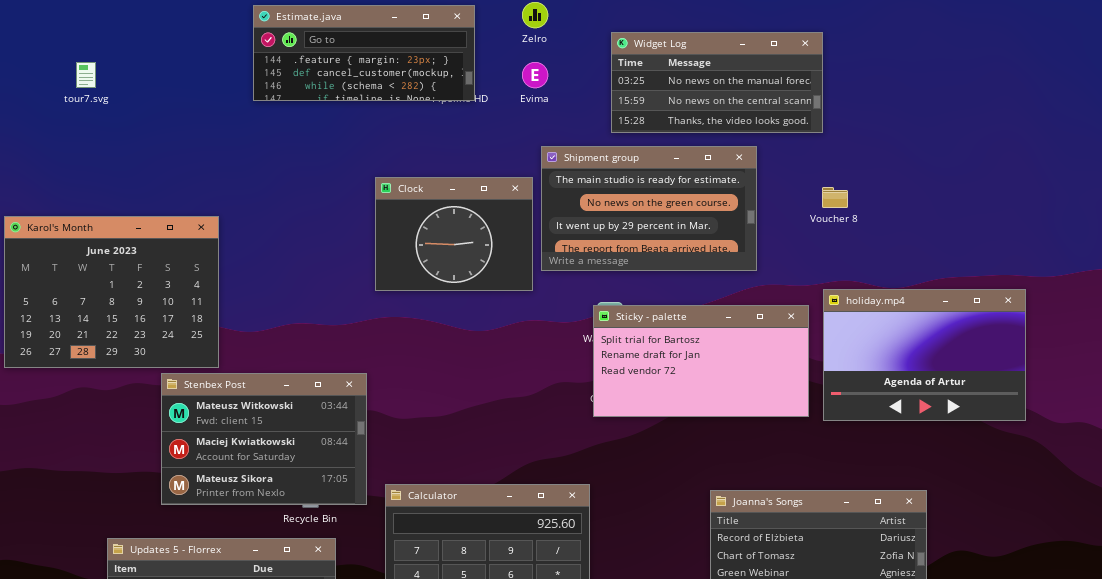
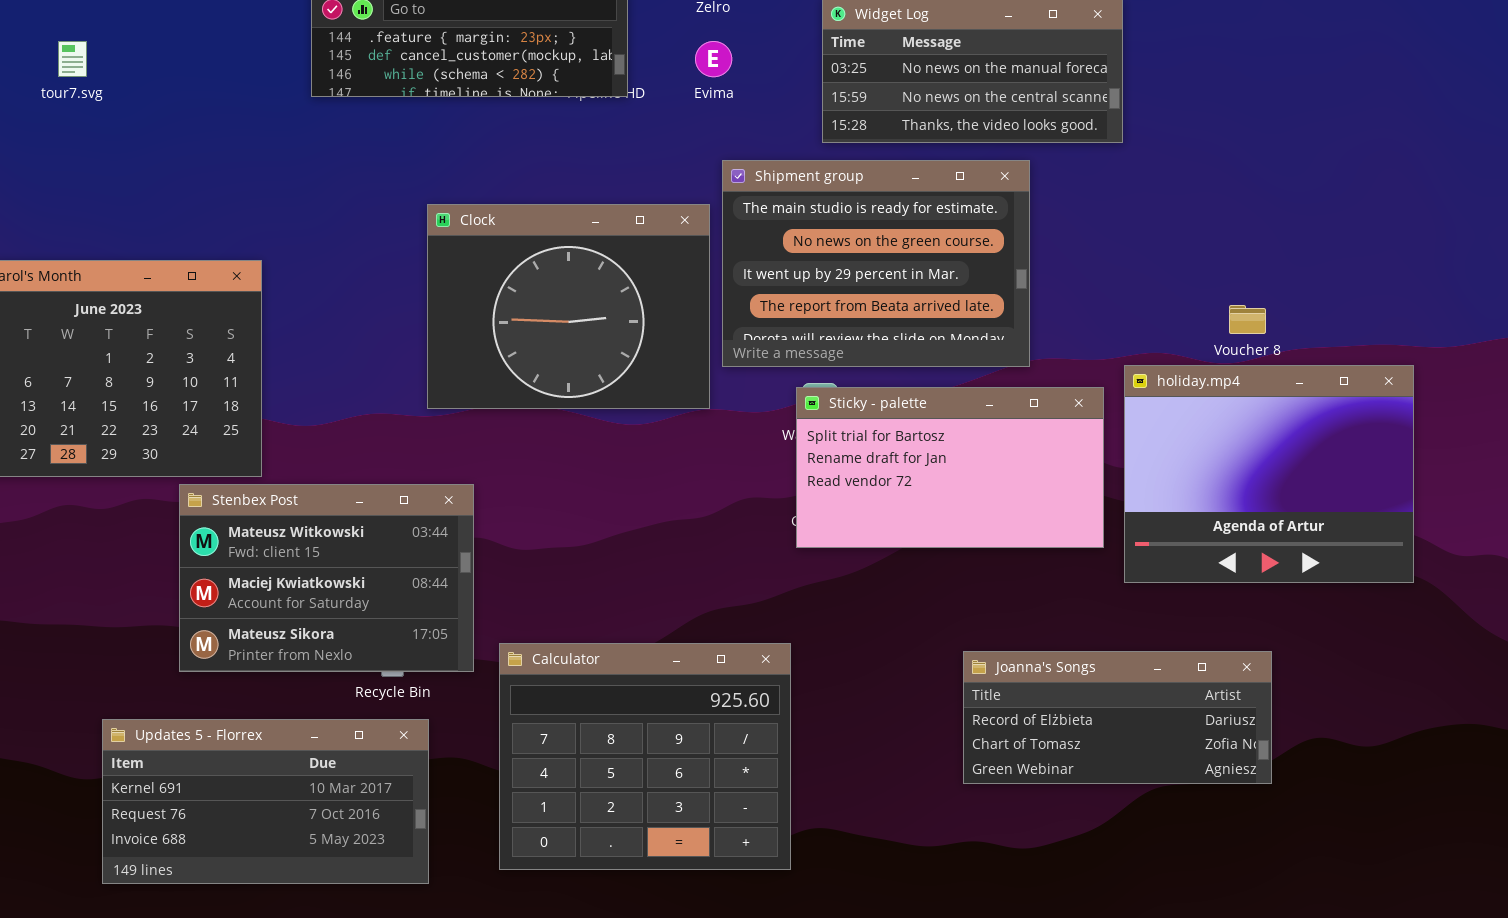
Shipment group: [541,146,757,271] -> [722,160,1030,367], resized
Clock: [375,177,533,291] -> [427,204,710,409], resized
Voucher 8: [822,187,848,208] -> [1229,305,1266,334], moved
holiday.mp4: [823,289,1026,421] -> [1124,365,1414,583], resized

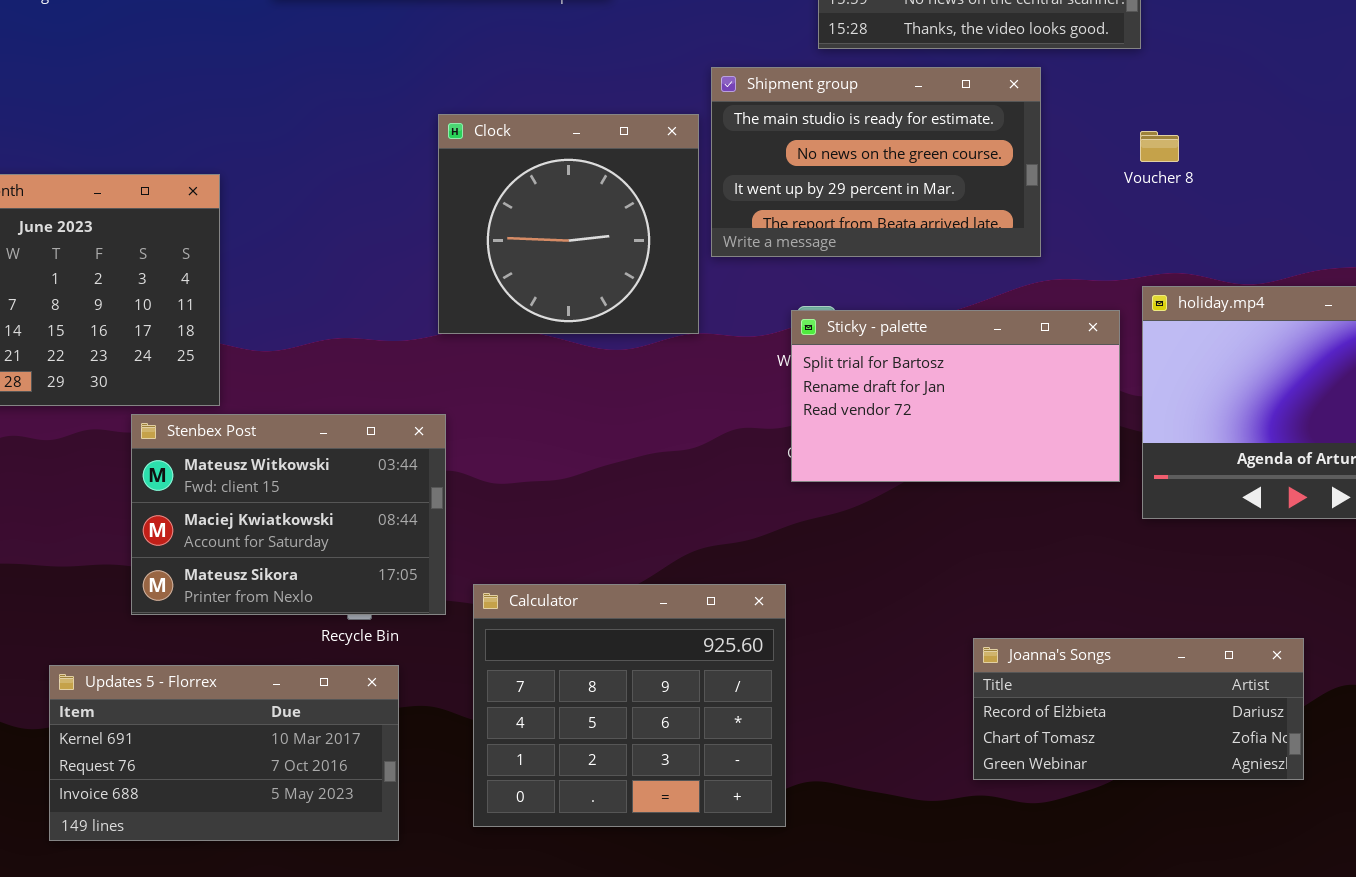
Shipment group: [722,160,1030,367] -> [711,67,1041,257], resized
Clock: [427,204,710,409] -> [438,114,699,334], resized
Voucher 8: [1229,305,1266,334] -> [1140,131,1179,162], moved
Joanna's Songs: [963,651,1272,784] -> [973,638,1304,780], moved

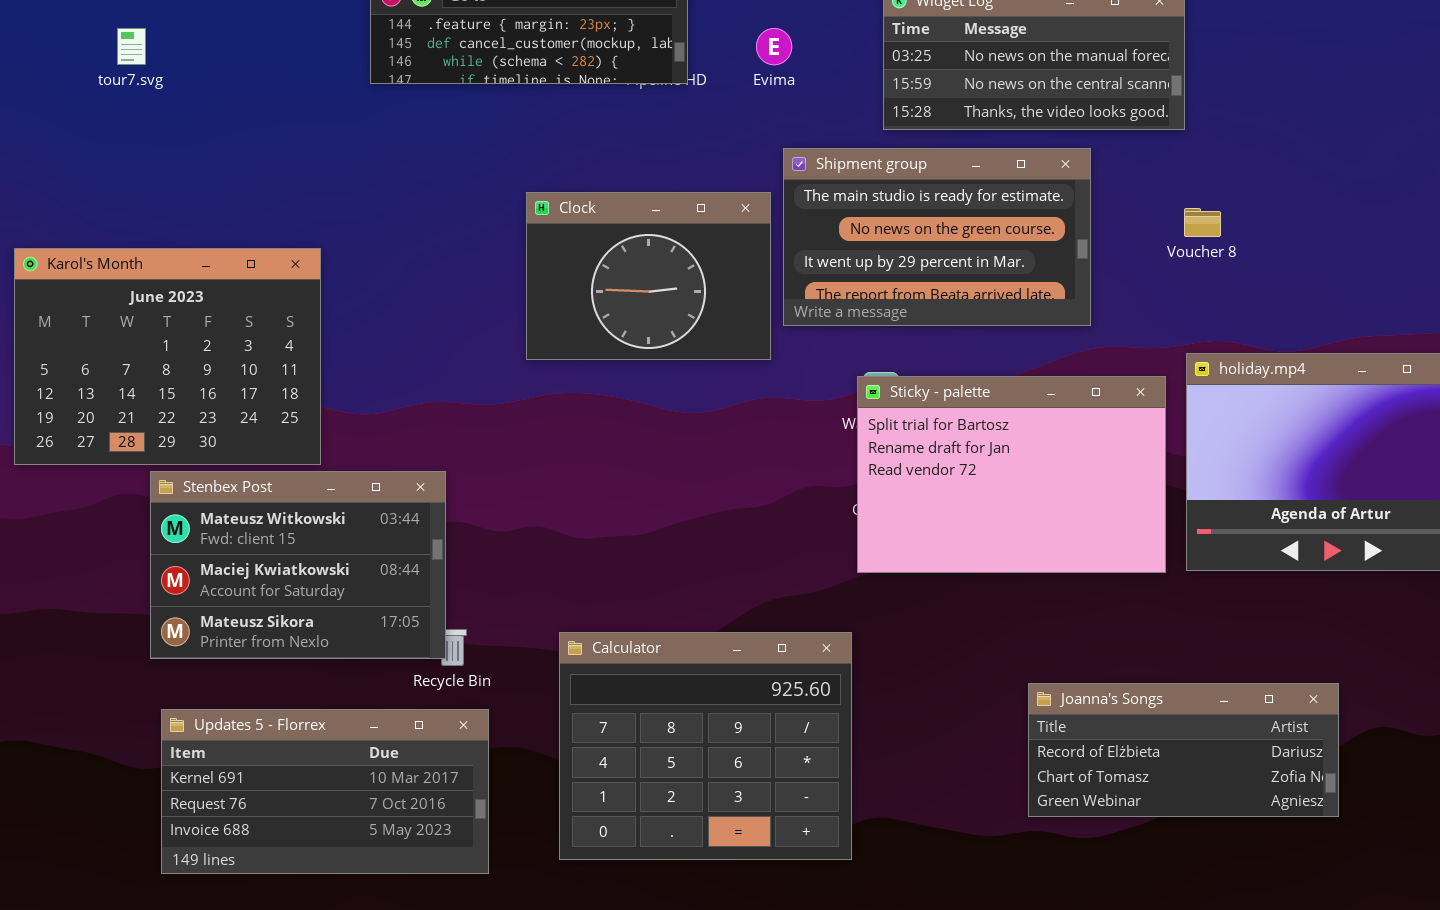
Clock: [438,114,699,334] -> [526,192,771,360], resized
Sticky - palette: [791,310,1120,482] -> [857,376,1166,573], resized
Stenbex Post: [131,414,446,615] -> [150,471,446,659], moved

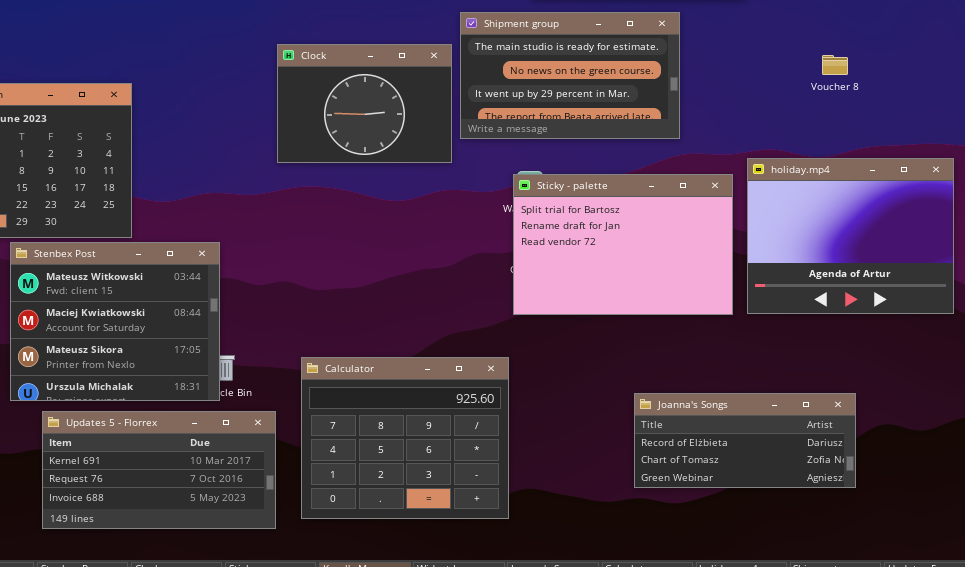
Voucher 8: [1184,208,1221,237] -> [822,55,848,75], moved
Stenbex Post: [150,471,446,659] -> [10,242,220,401], resized
Updates 5 - Florrex: [161,709,489,874] -> [42,411,276,529], moved

